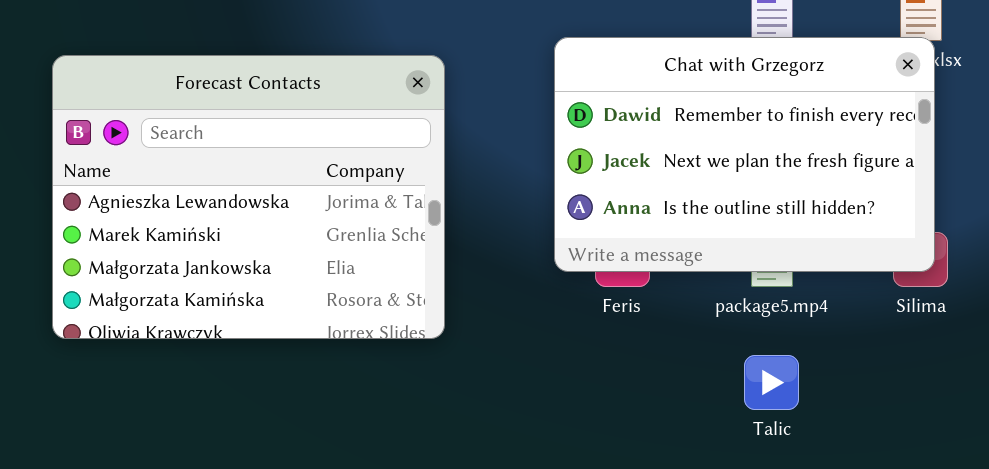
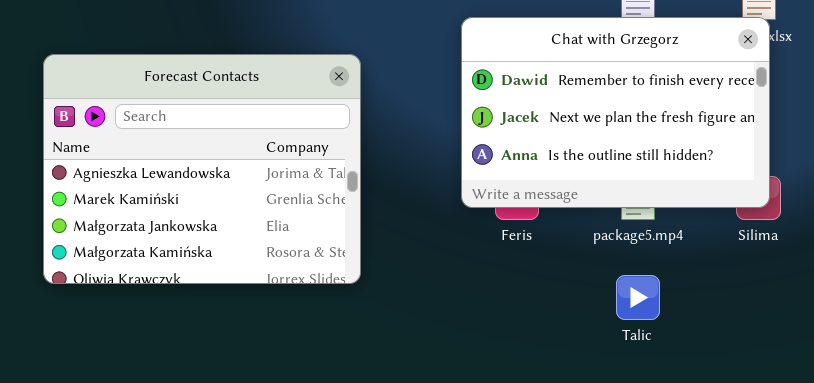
Forecast Contacts: [52,55,445,339] -> [43,54,361,284], moved

